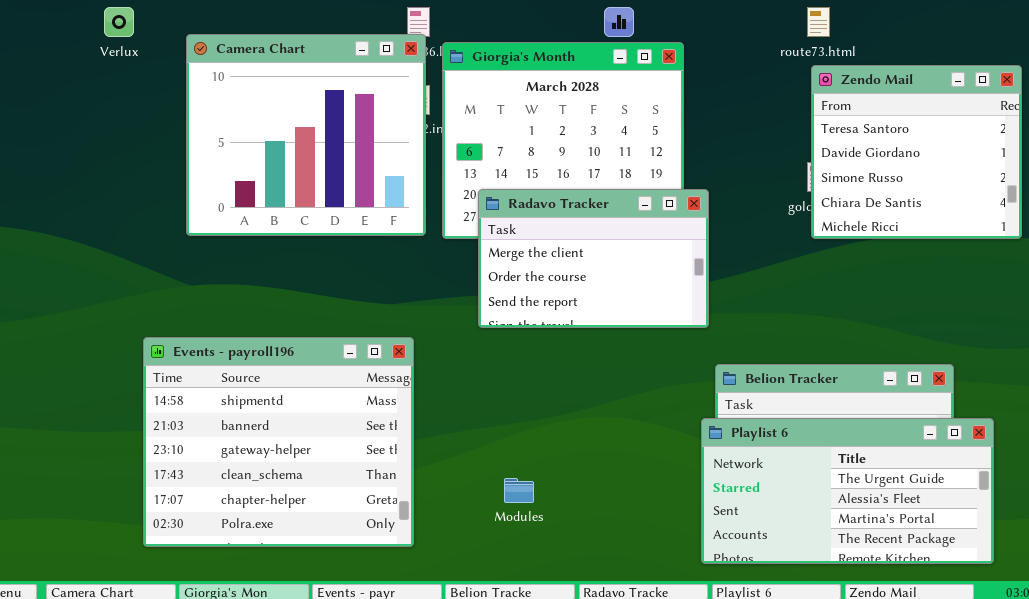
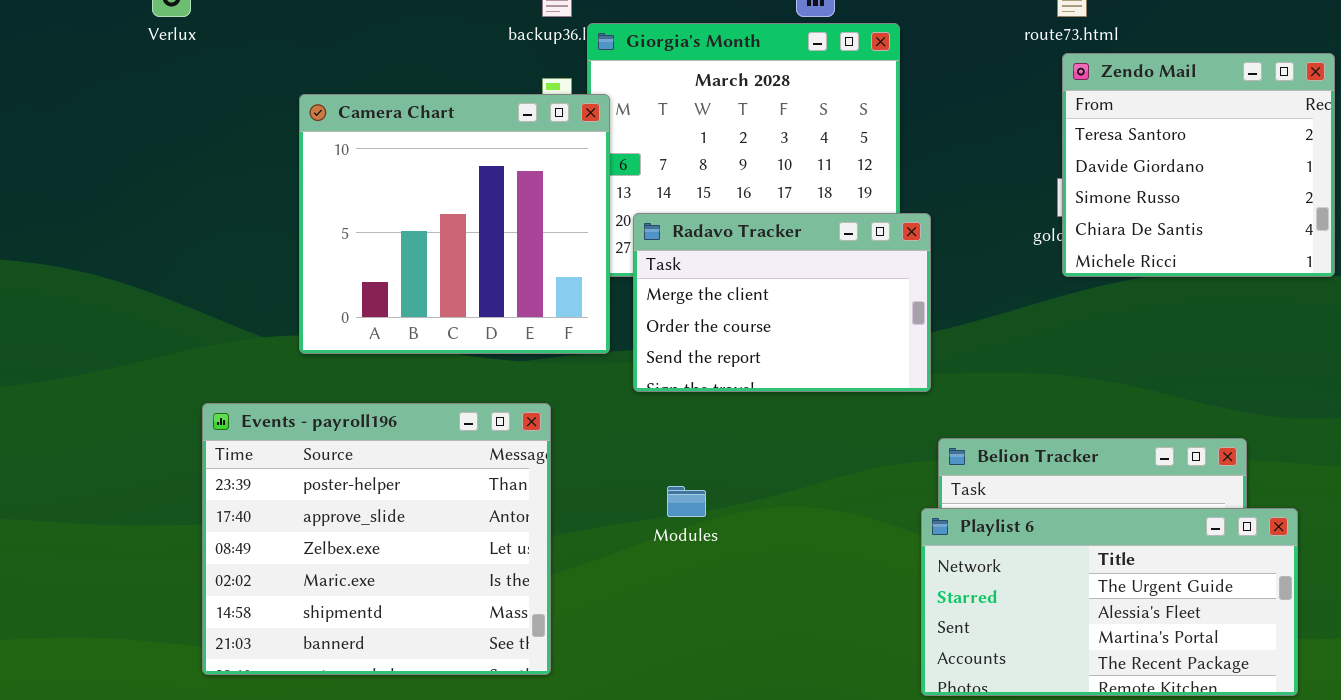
Camera Chart: [186,34,426,236] -> [299,94,610,354], moved
Events - payroll196: [143,337,414,547] -> [202,403,551,675], scrolled up 4 rows
Modules: [504,478,534,503] -> [667,486,706,517], moved

